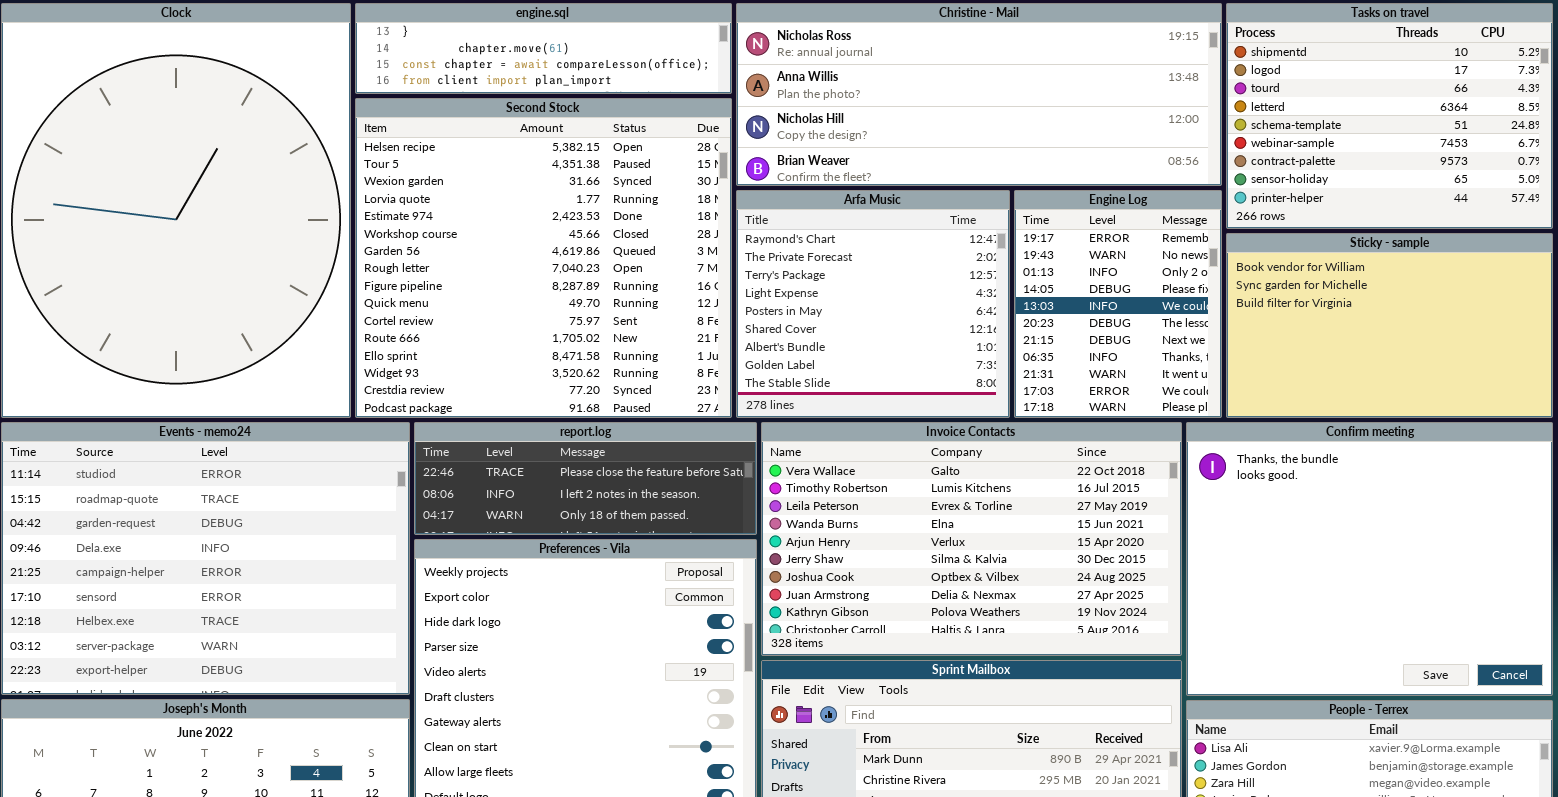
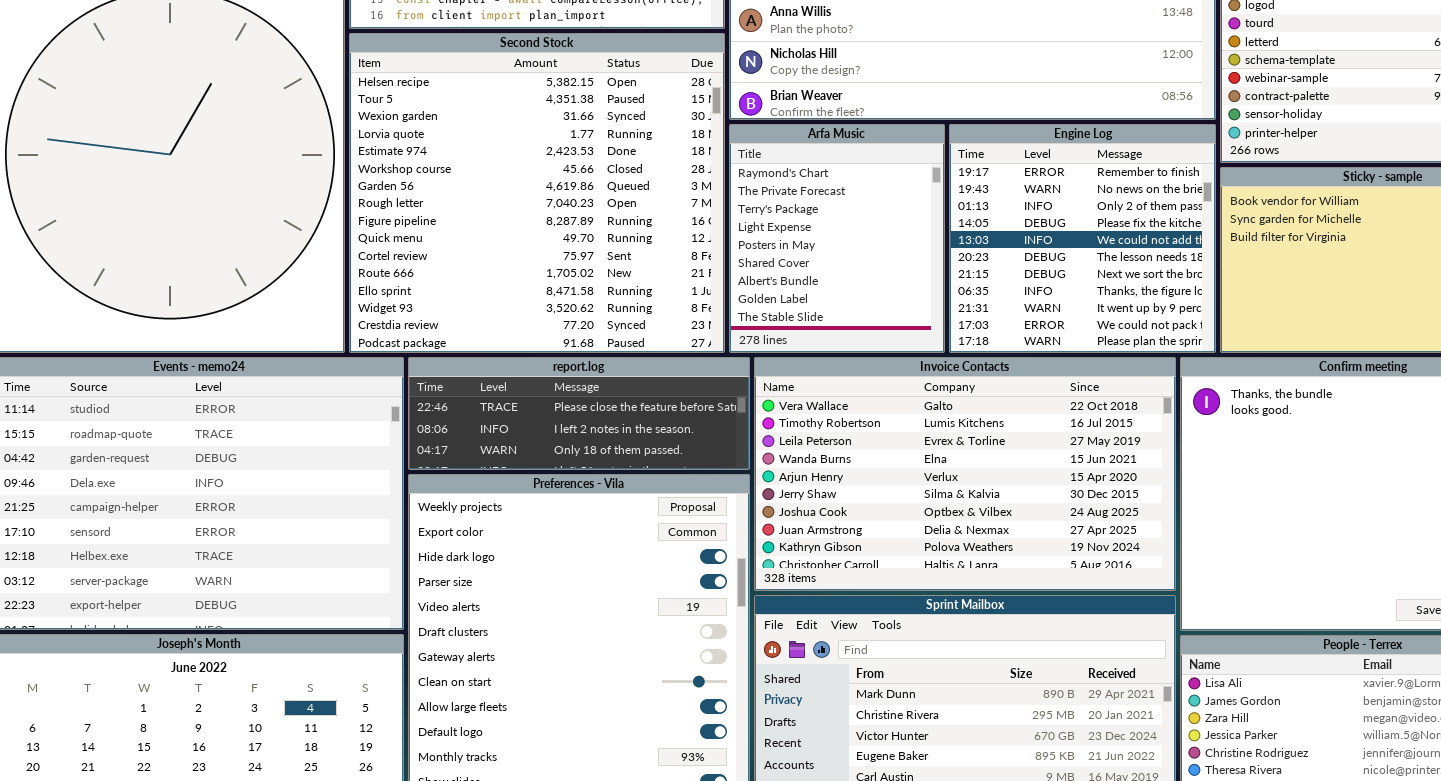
Arfa Music: [736,190,1010,418] -> [729,124,945,353], resized
Engine Log: [1014,190,1222,418] -> [949,124,1216,353], resized

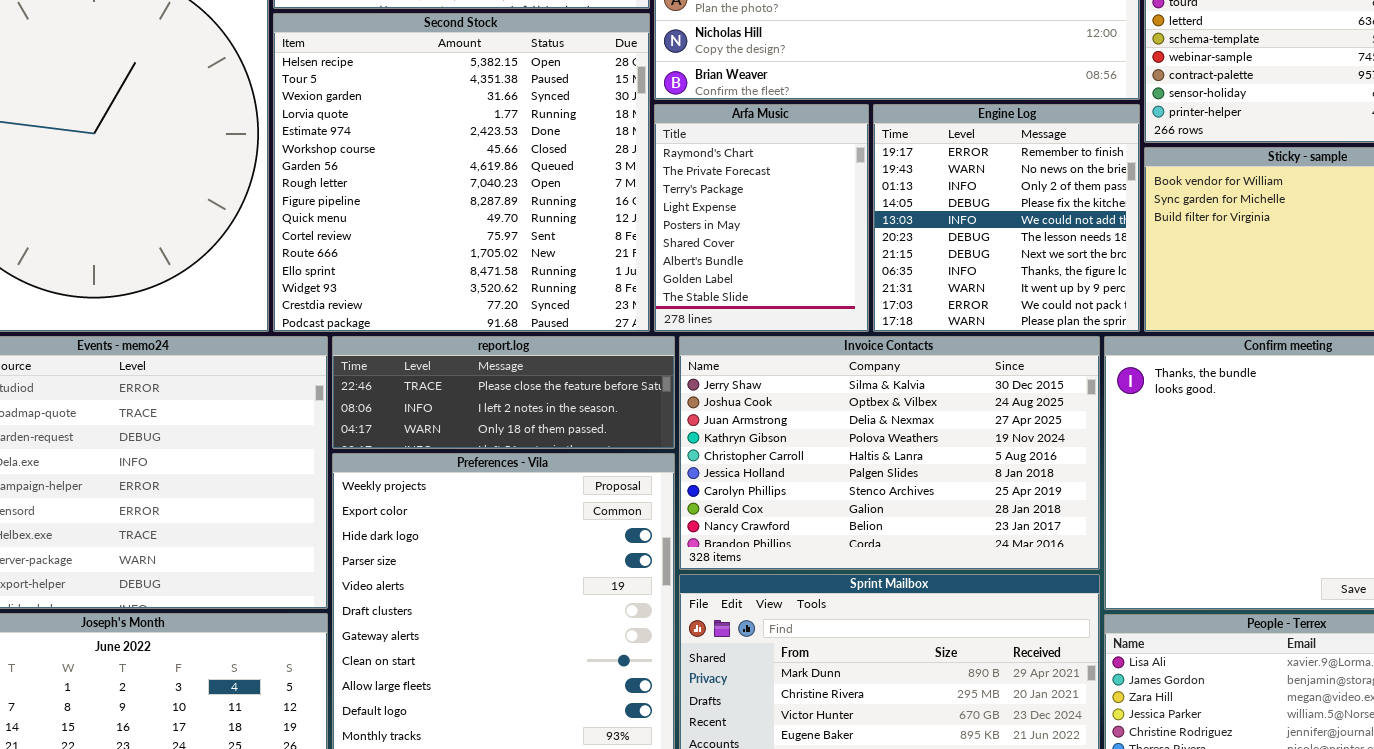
Invoice Contacts: [754,357,1176,591] -> [679,336,1100,570], scrolled down 5 rows

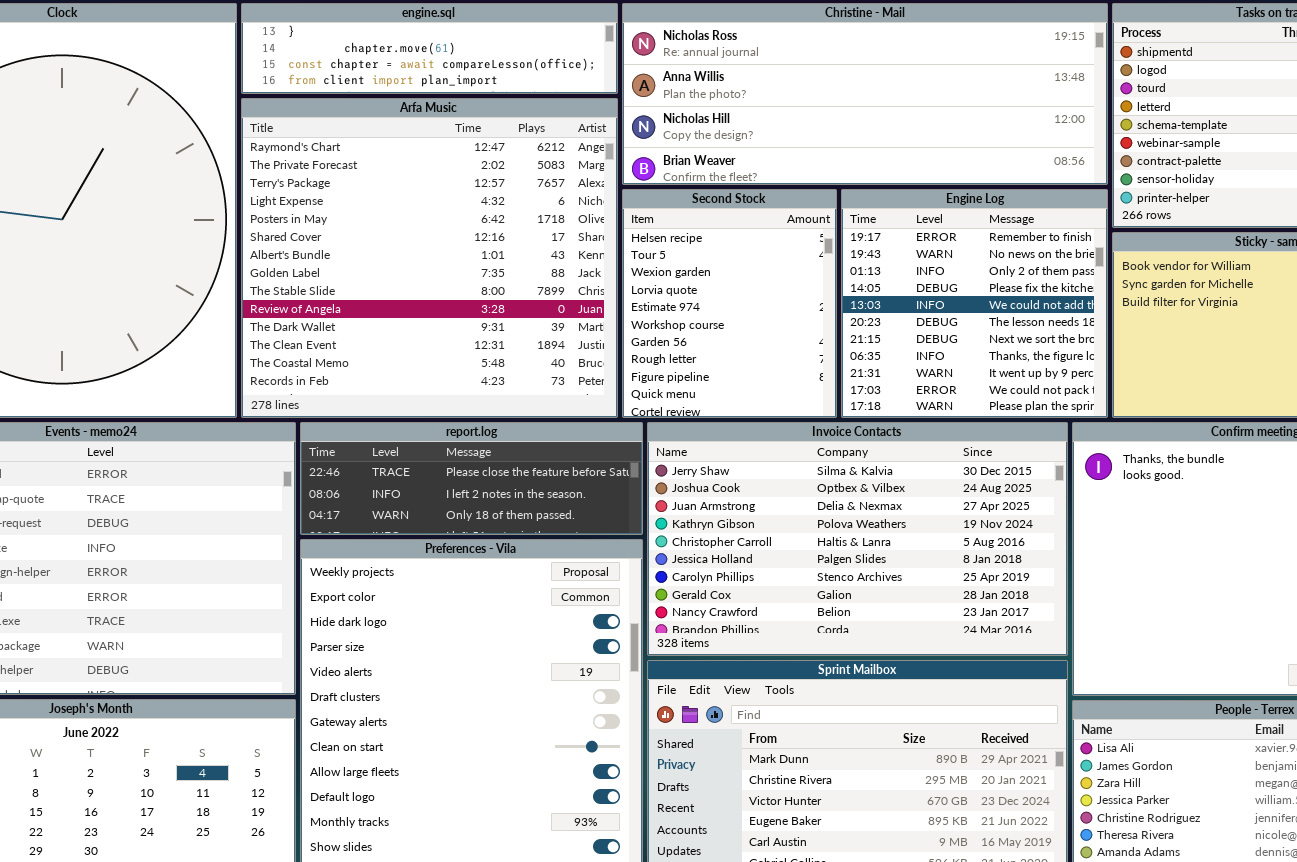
Second Stock: [273,13,650,332] -> [622,189,837,418], moved, resized
Arfa Music: [654,104,869,332] -> [241,98,618,418], moved, resized

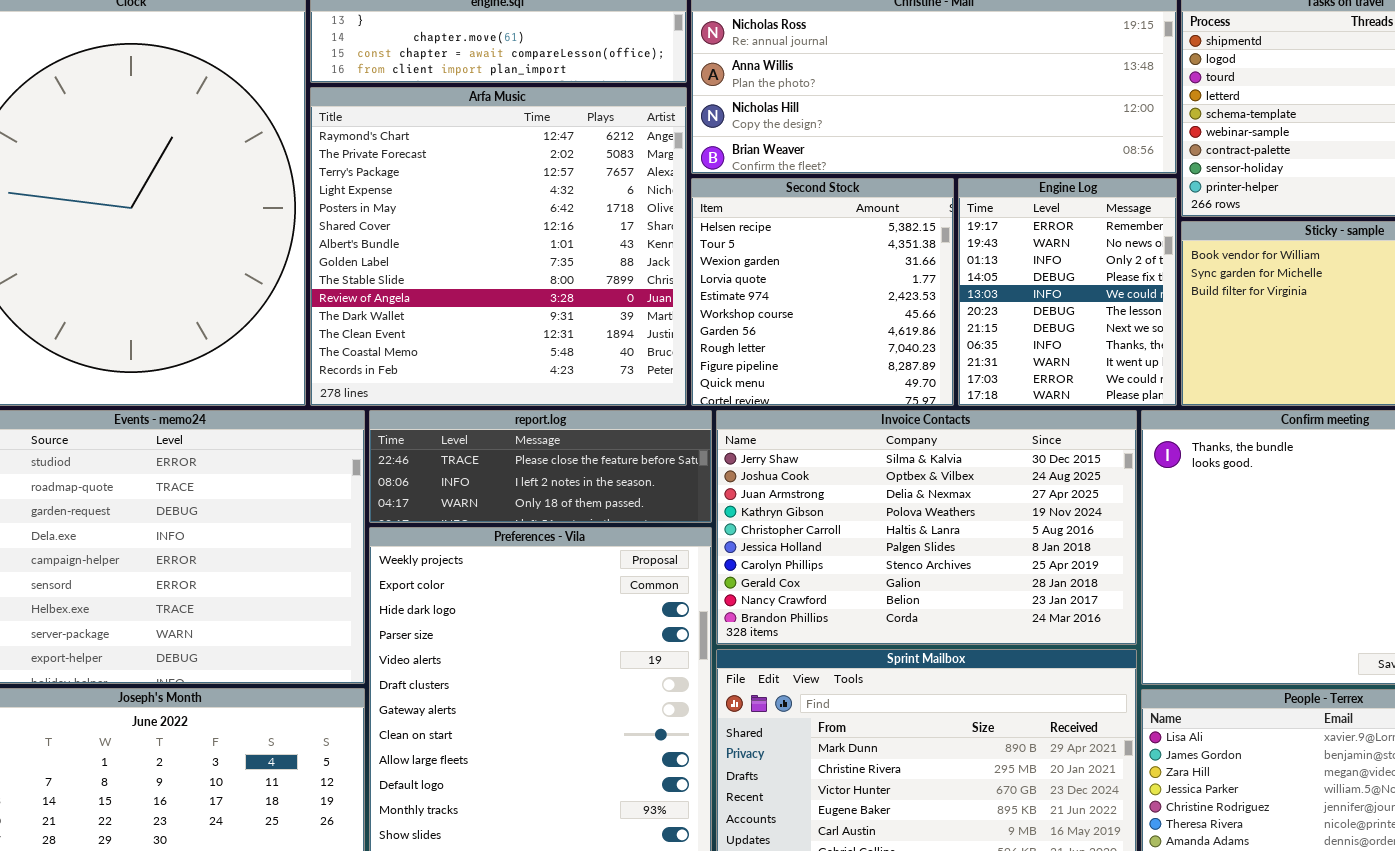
Second Stock: [622,189,837,418] -> [691,178,954,406], resized
Engine Log: [841,189,1108,418] -> [958,178,1177,406], resized

